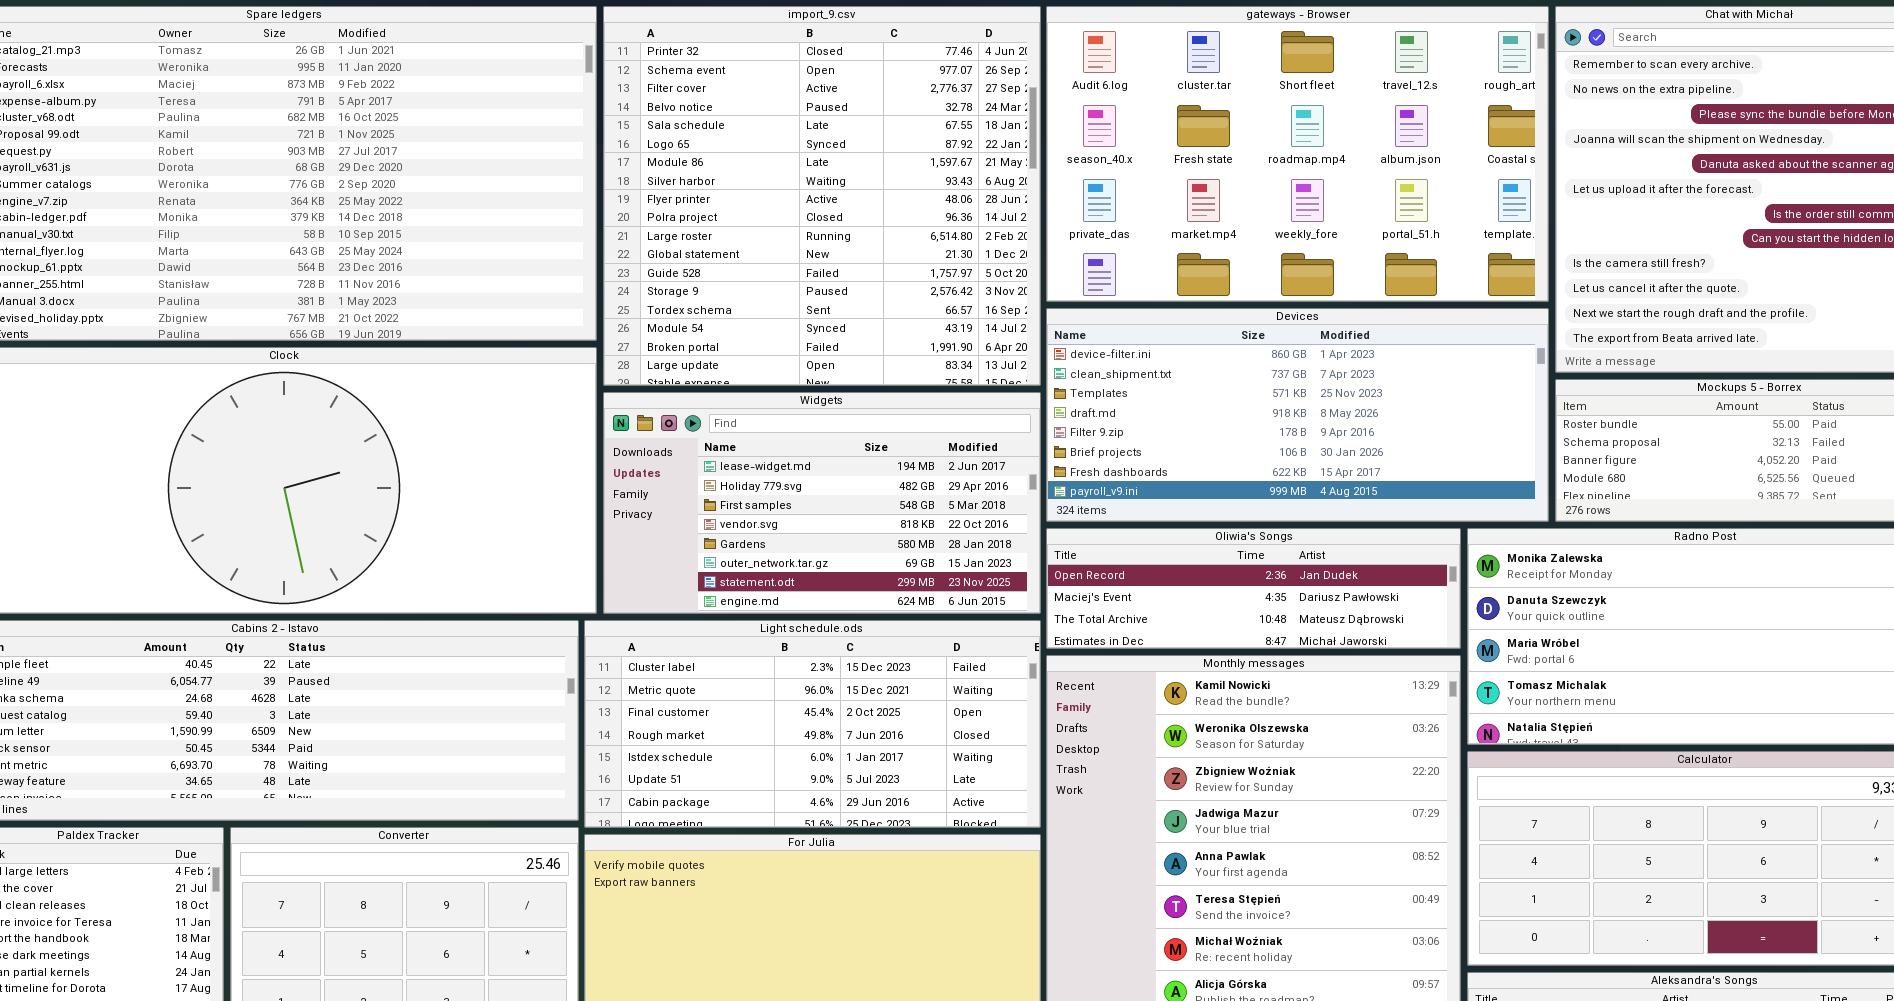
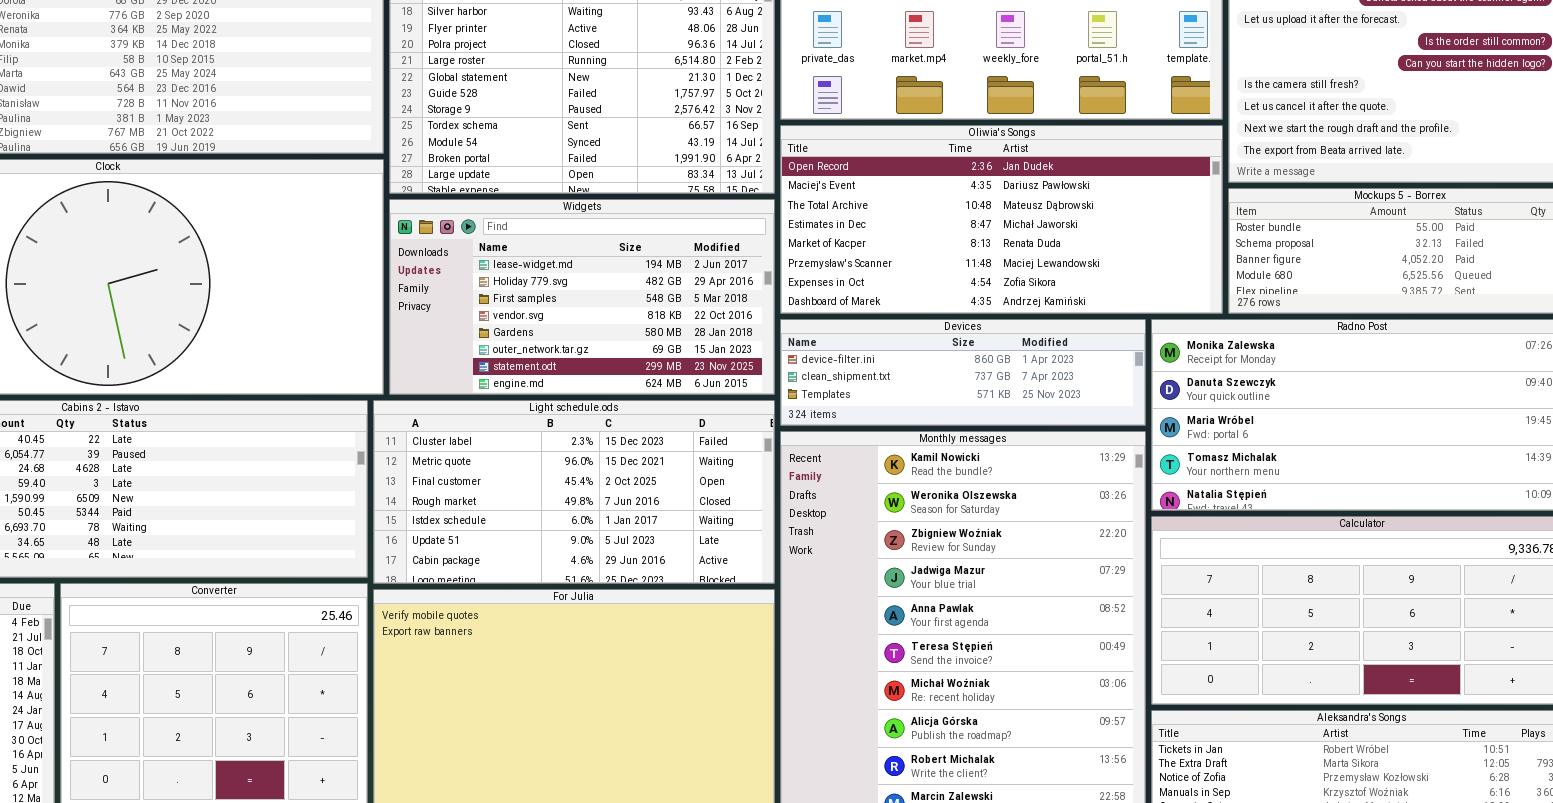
Devices: [1046,308,1549,522] -> [780,319,1146,426], moved, resized
Oliwia's Songs: [1046,528,1461,649] -> [780,125,1223,314], moved, resized

